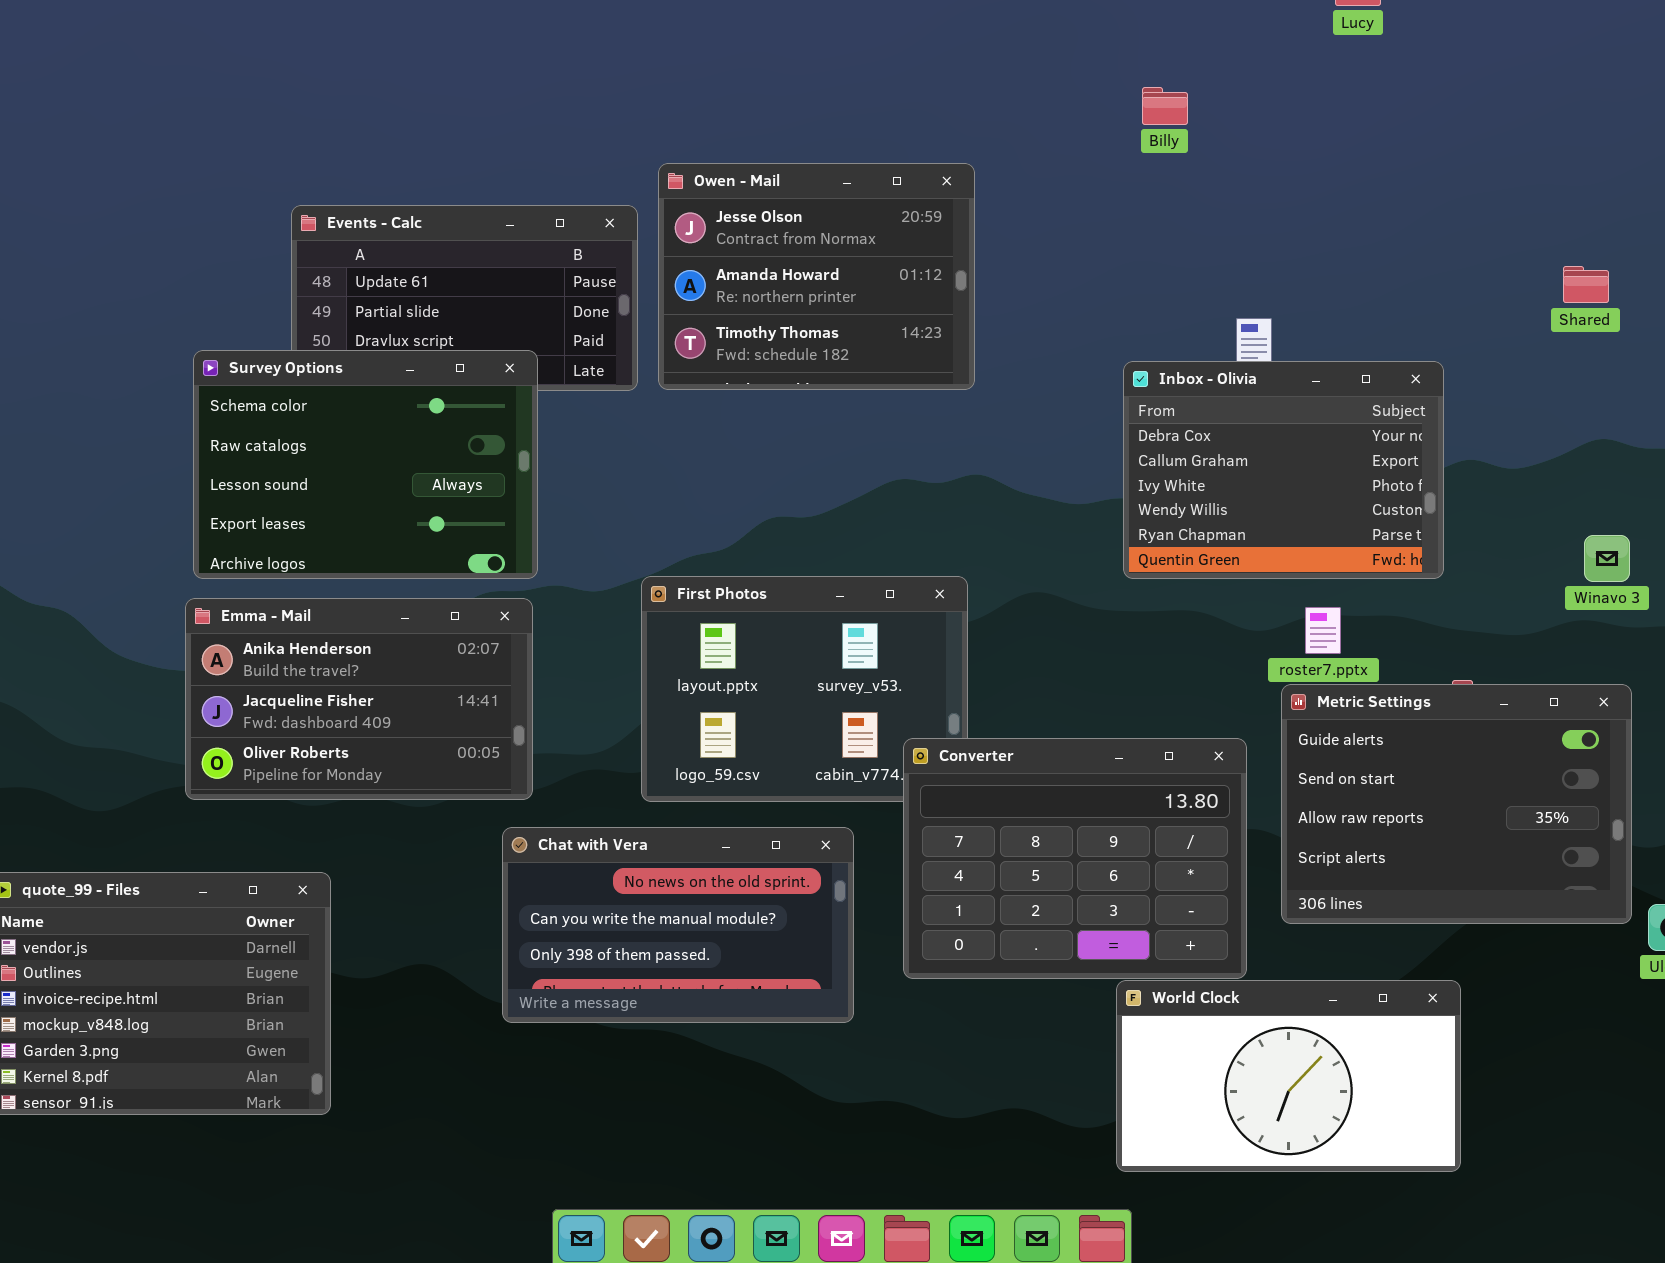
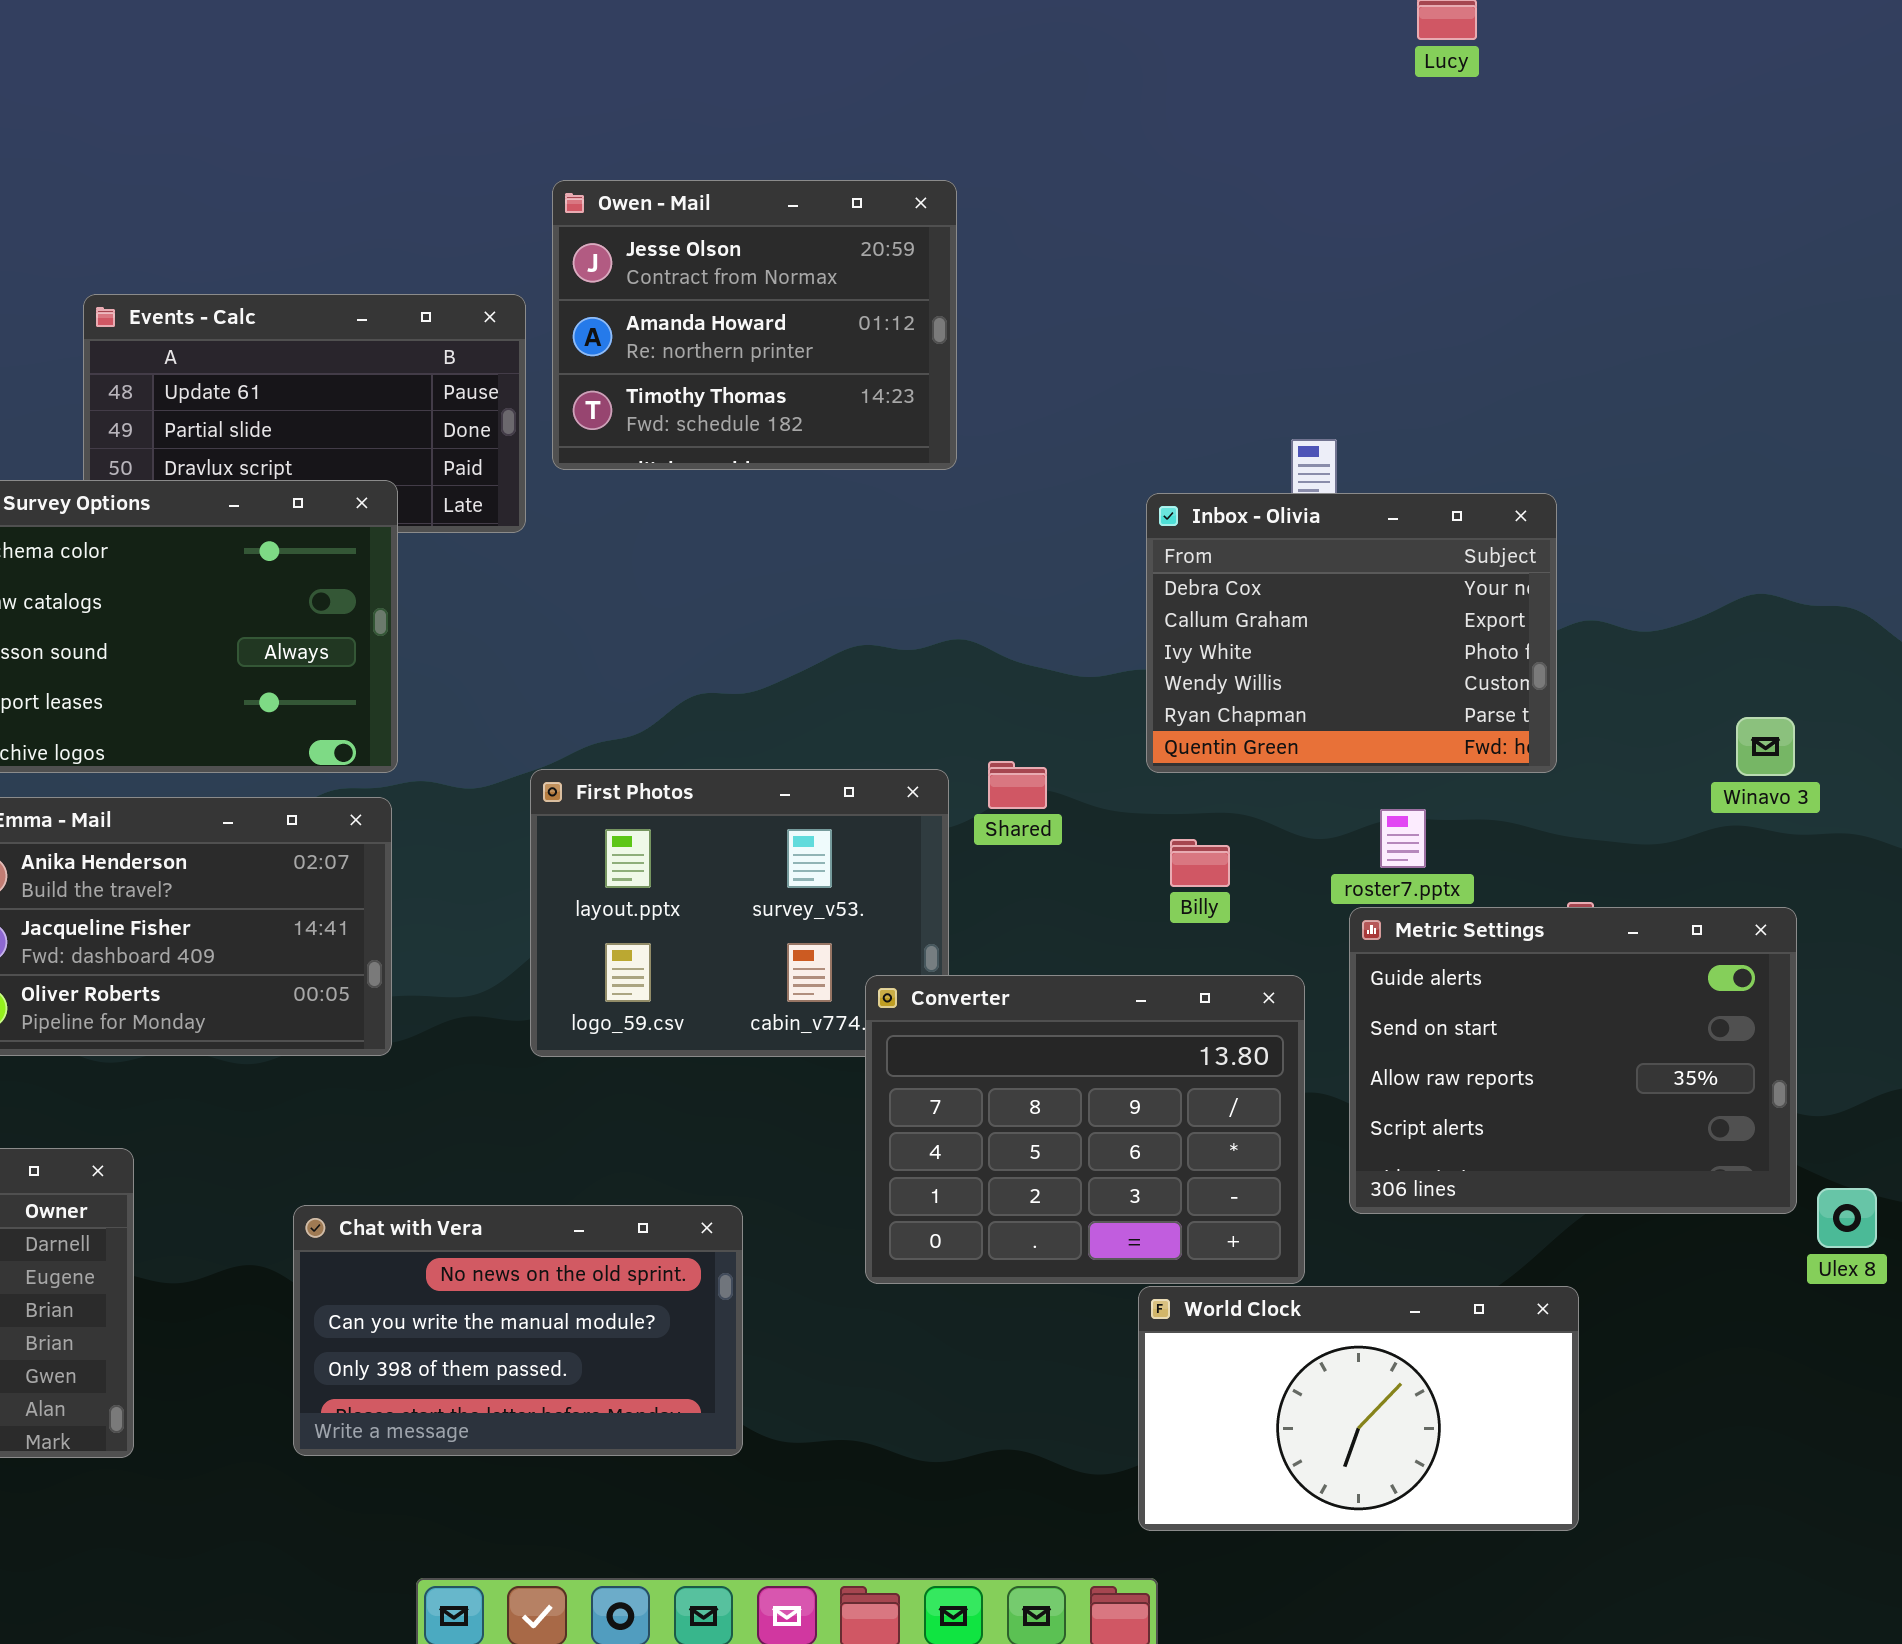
Billy: [1142,87,1188,125] -> [1170,839,1230,887], moved
Owen - Mail: [658,163,975,390] -> [552,180,957,470], moved
Shared: [1563,266,1609,303] -> [988,761,1047,809], moved
Chat with Vera: [502,827,854,1023] -> [293,1205,743,1456], moved

